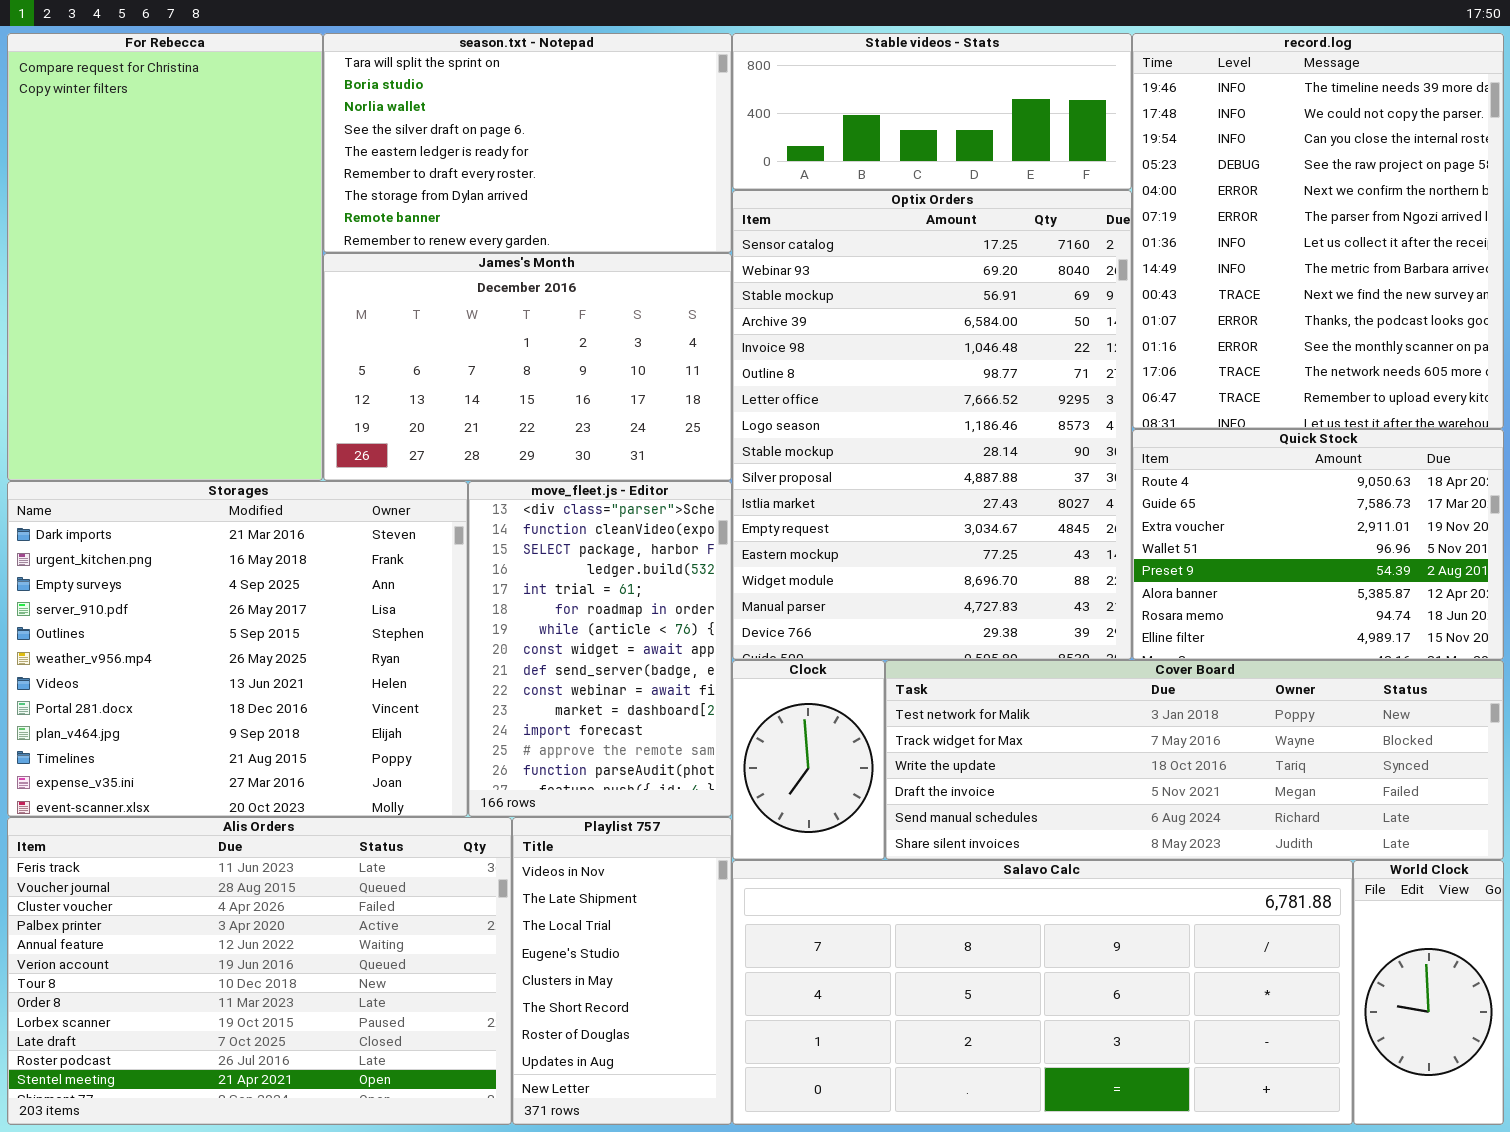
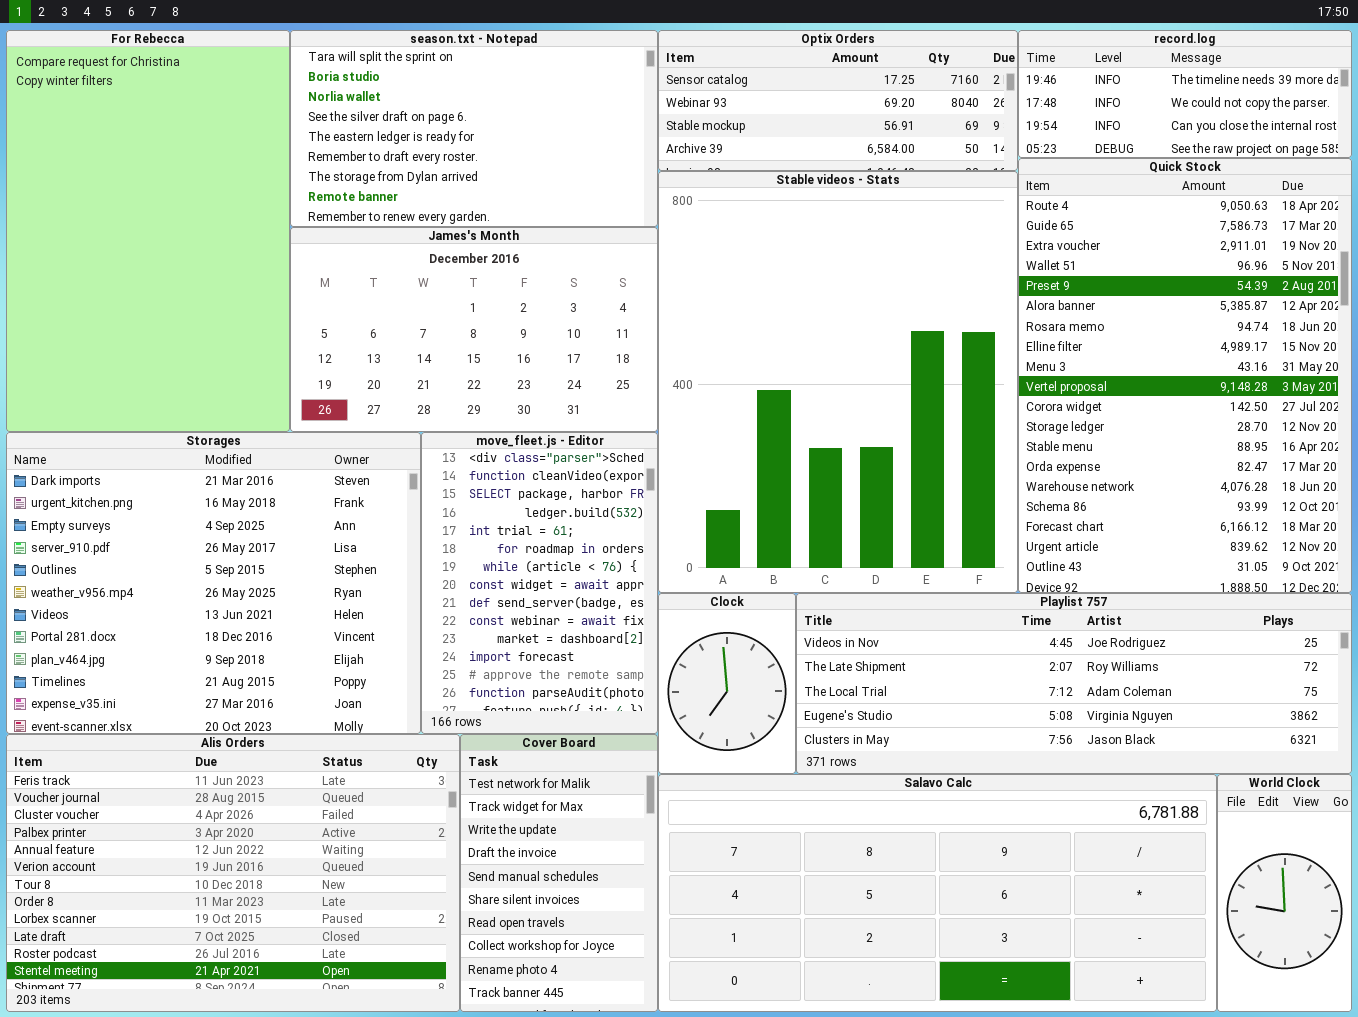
Stable videos - Stats: [732,33,1132,190] -> [658,171,1018,593], moved, resized
record.log: [1132,33,1504,429] -> [1018,30,1352,158], resized
Optix Orders: [732,190,1132,660] -> [658,30,1018,171], moved, resized
Quick Stock: [1132,429,1504,660] -> [1018,158,1352,593], resized
Cover Board: [885,660,1504,860] -> [460,734,658,1012], moved, resized
Playlist 757: [512,817,732,1125] -> [796,593,1352,774], moved, resized

